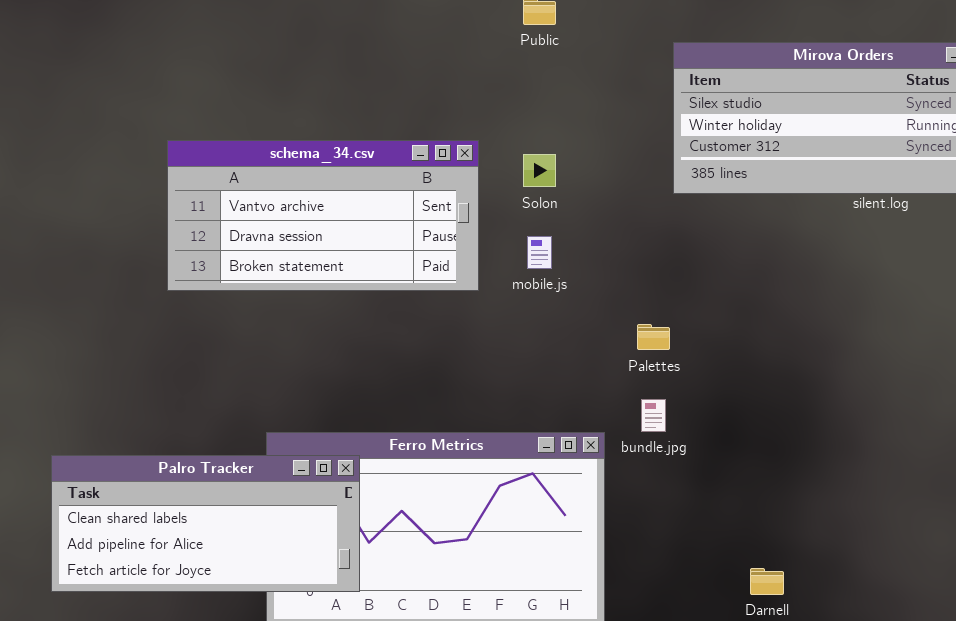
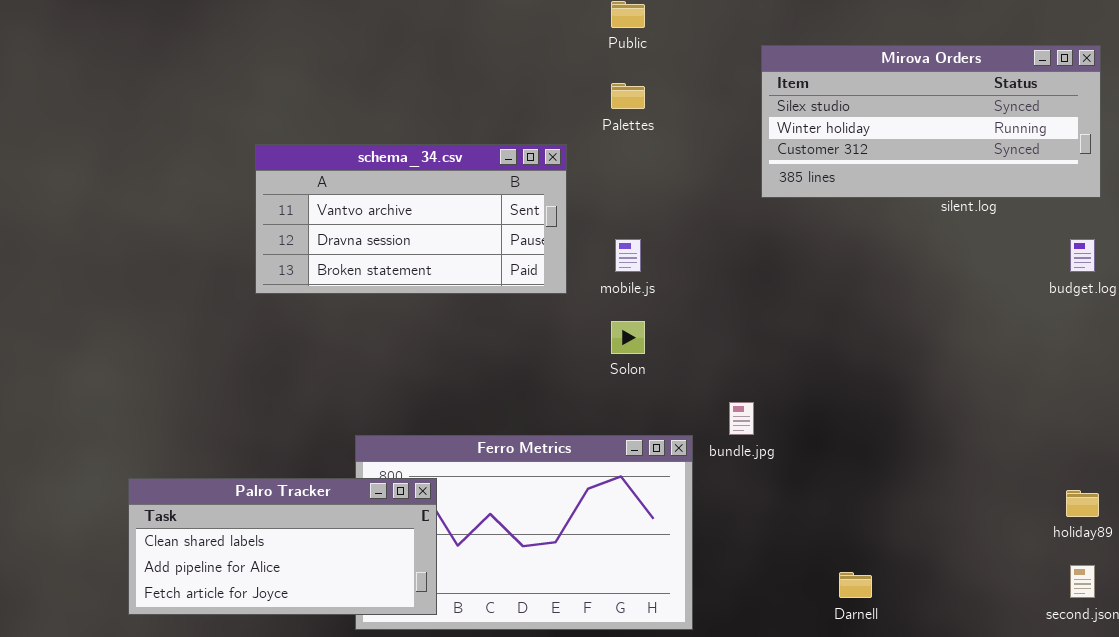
Solon: [523,154,556,187] -> [611,321,645,354], moved
Palettes: [637,324,670,350] -> [611,83,645,109], moved
Palro Tracker: [51,455,360,592] -> [128,478,437,615], moved

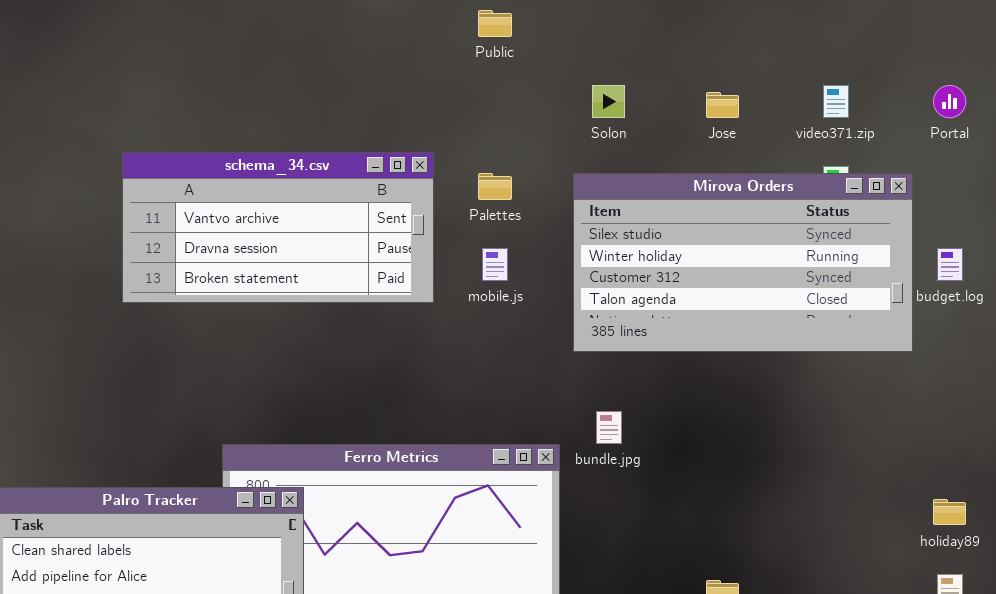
Mirova Orders: [761,45,1101,198] -> [573,173,913,352], moved, resized
Palettes: [611,83,645,109] -> [478,173,512,200], moved
Solon: [611,321,645,354] -> [592,85,625,118], moved

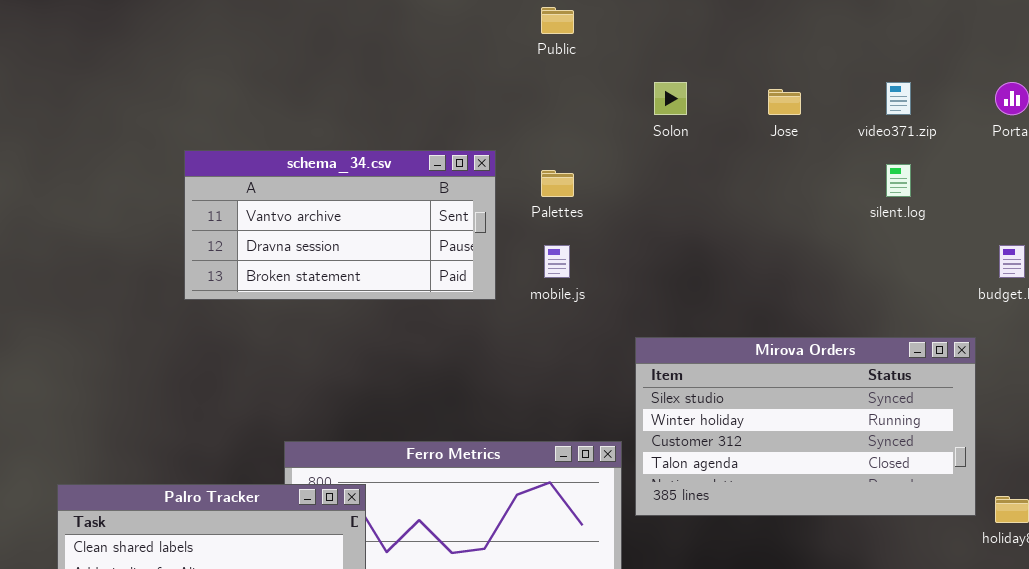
Mirova Orders: [573,173,913,352] -> [635,337,976,516], moved

